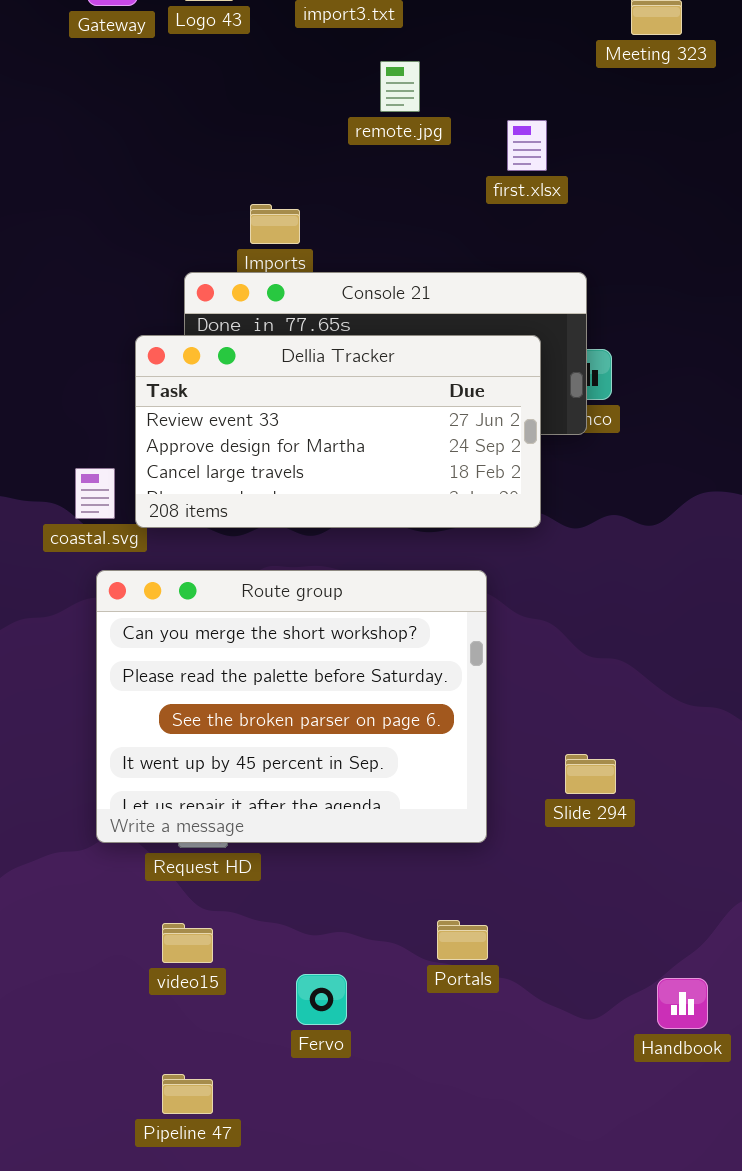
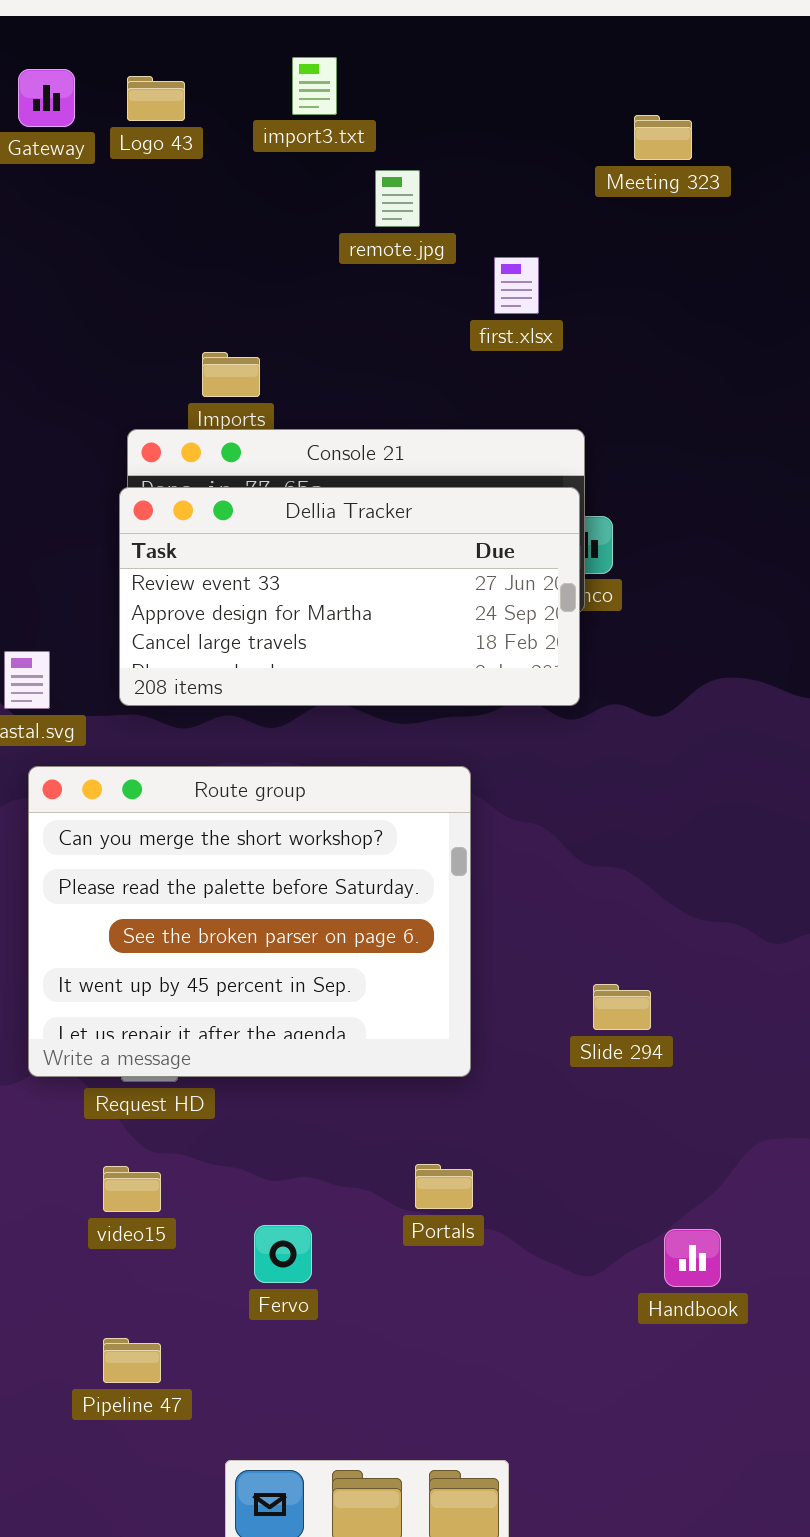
remote.jpg: [380,61,420,112] -> [375,170,420,227], moved
Dellia Tracker: [135,335,541,528] -> [119,487,580,706], moved
Slide 294: [565,754,616,794] -> [593,984,651,1030], moved

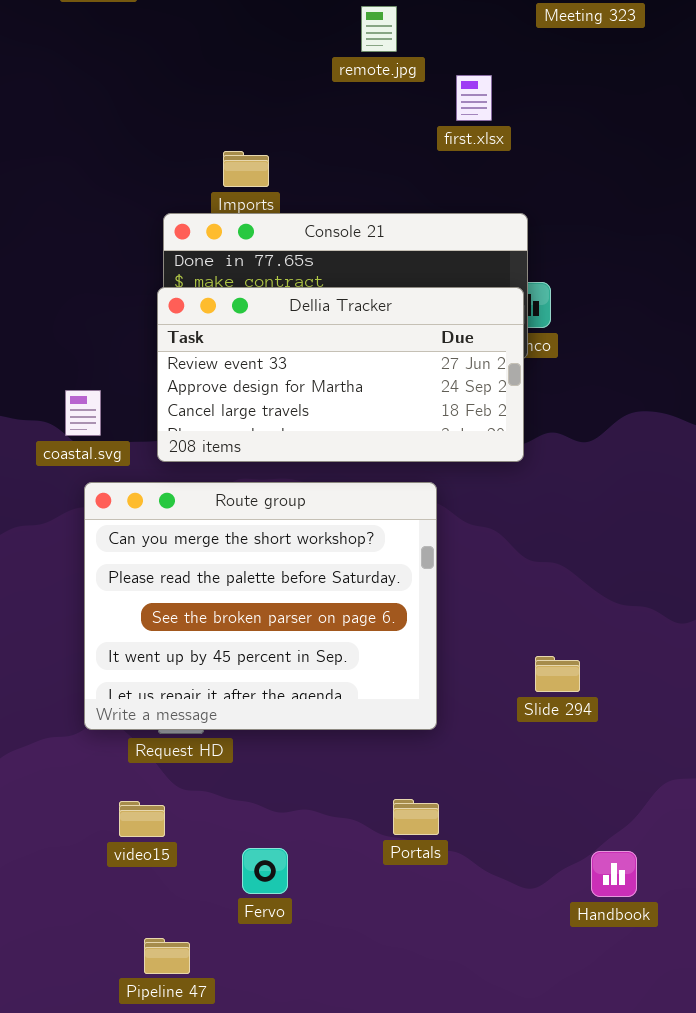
Dellia Tracker: [119,487,580,706] -> [157,287,524,462], moved
video15: [103,1166,161,1212] -> [119,801,165,837], moved
Fervo: [254,1225,312,1283] -> [242,848,288,894], moved

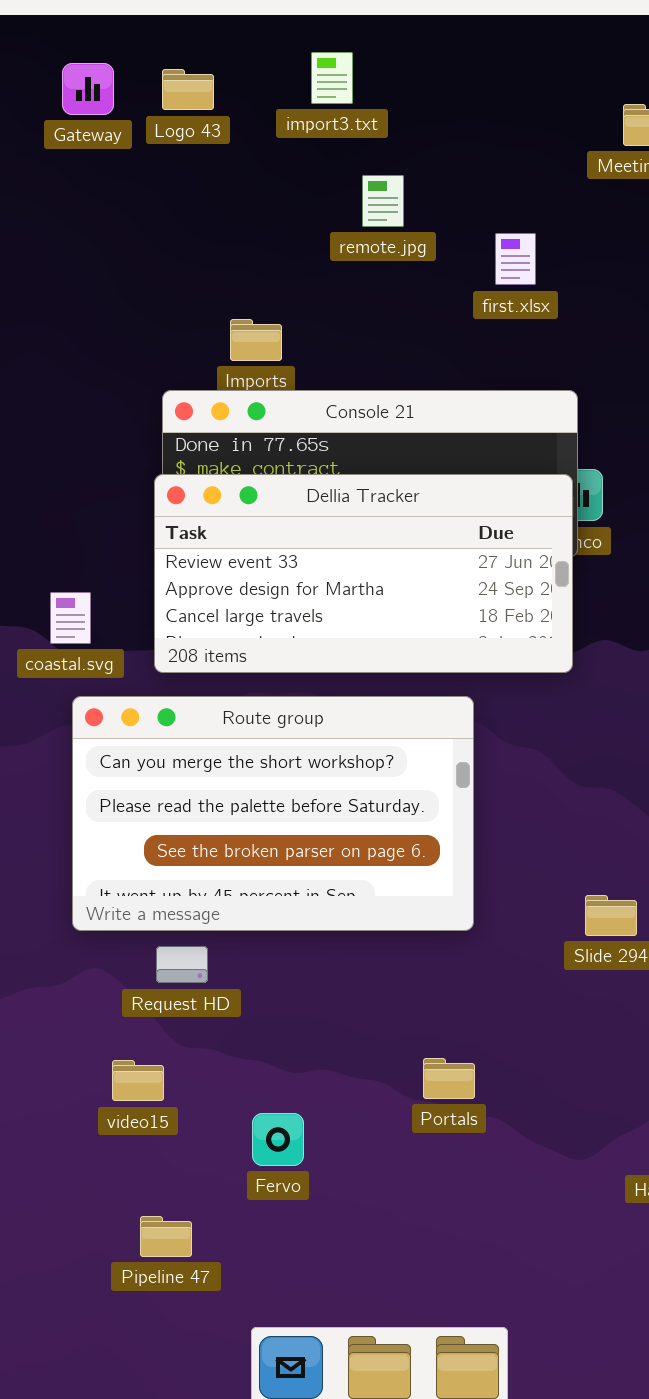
remote.jpg: [361,6,397,52] -> [362,175,404,227], moved
Route group: [84,482,437,730] -> [72,696,474,931], resized

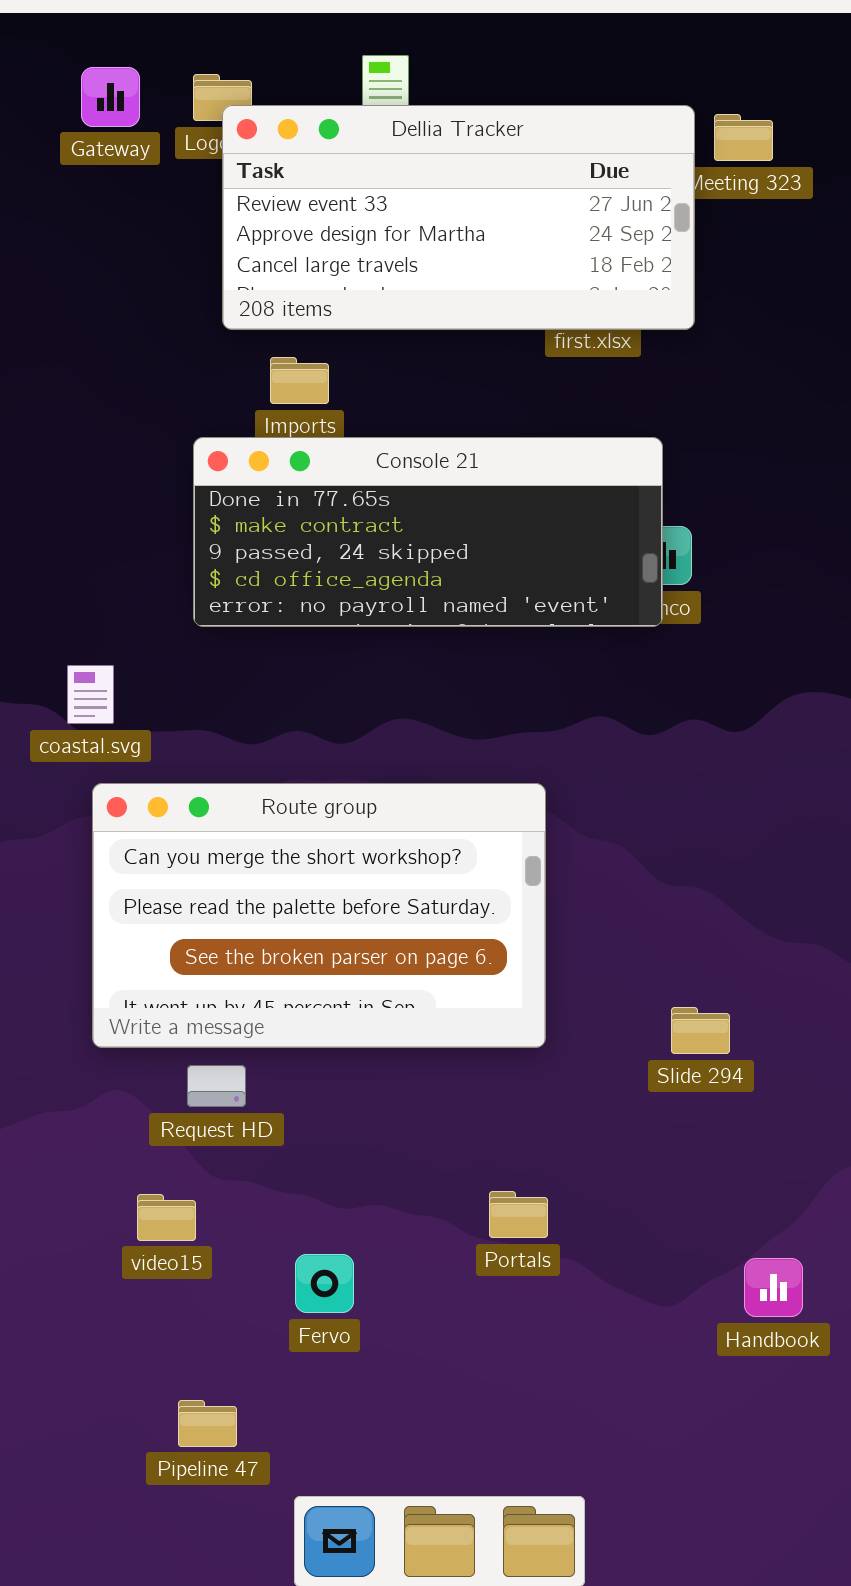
Dellia Tracker: [154,474,573,673] -> [222,105,695,330], moved
Pipeline 47: [140,1216,192,1257] -> [178,1400,237,1447], moved

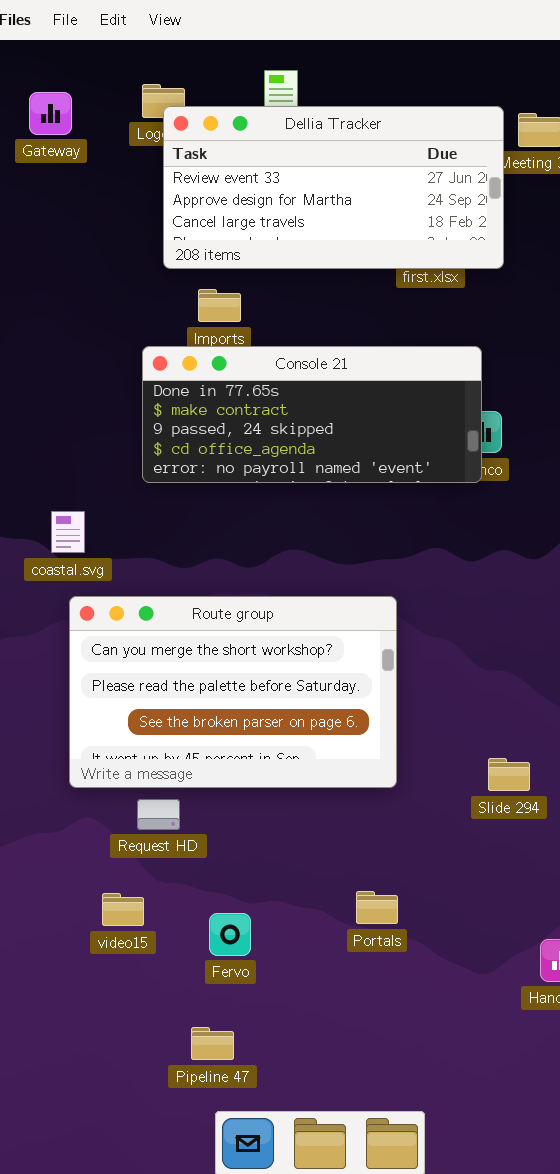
Gateway: [81,67,140,127] -> [29,92,72,135], moved
Fervo: [295,1254,354,1313] -> [209,913,251,956], moved
Pipeline 47: [178,1400,237,1447] -> [191,1027,234,1060], moved

